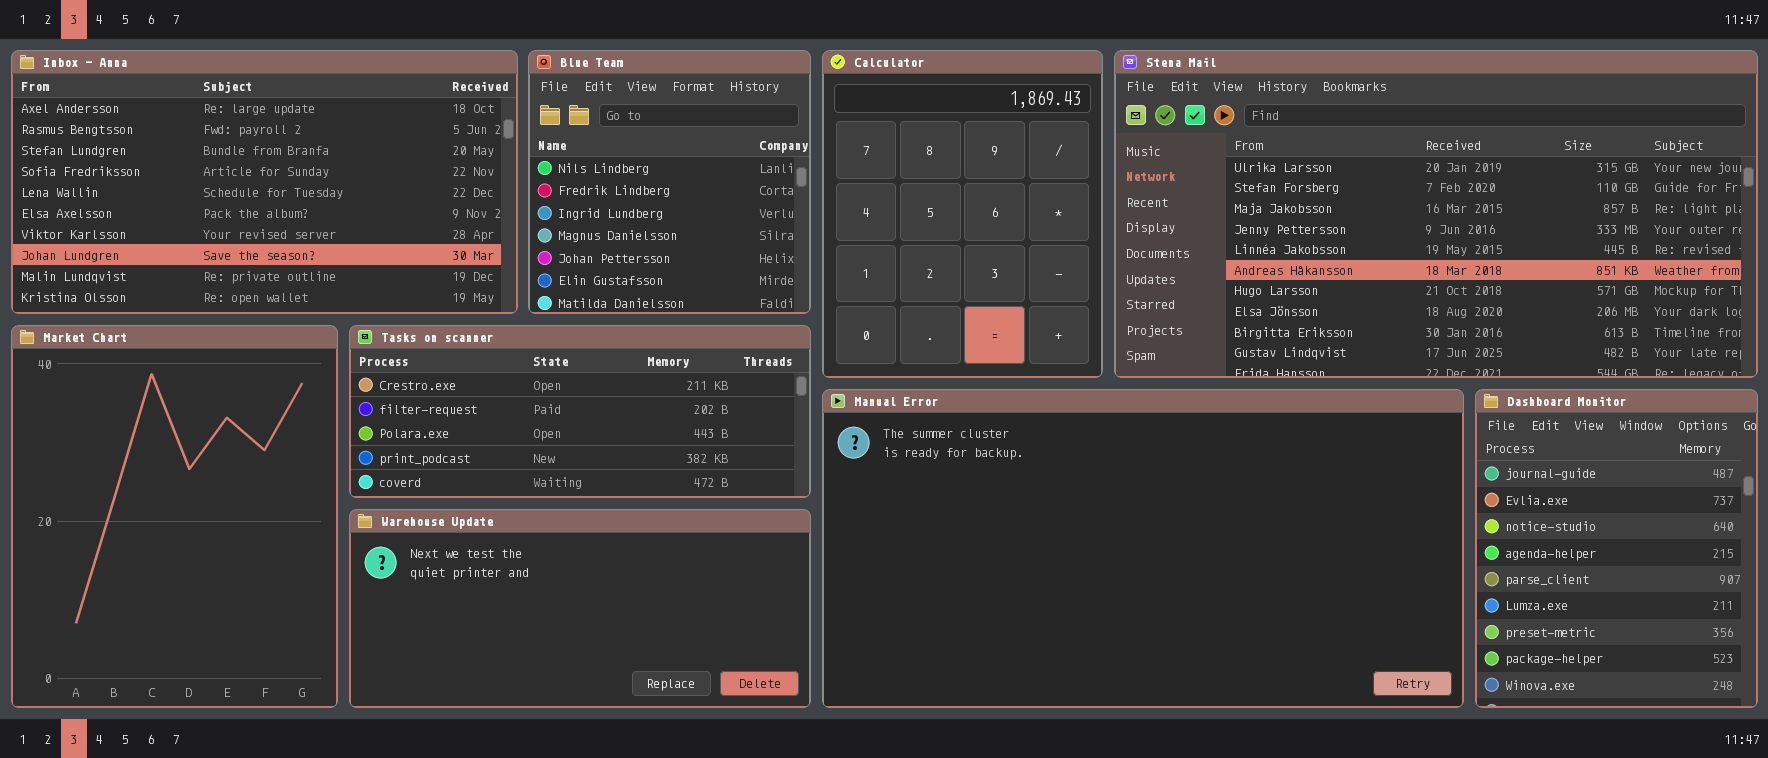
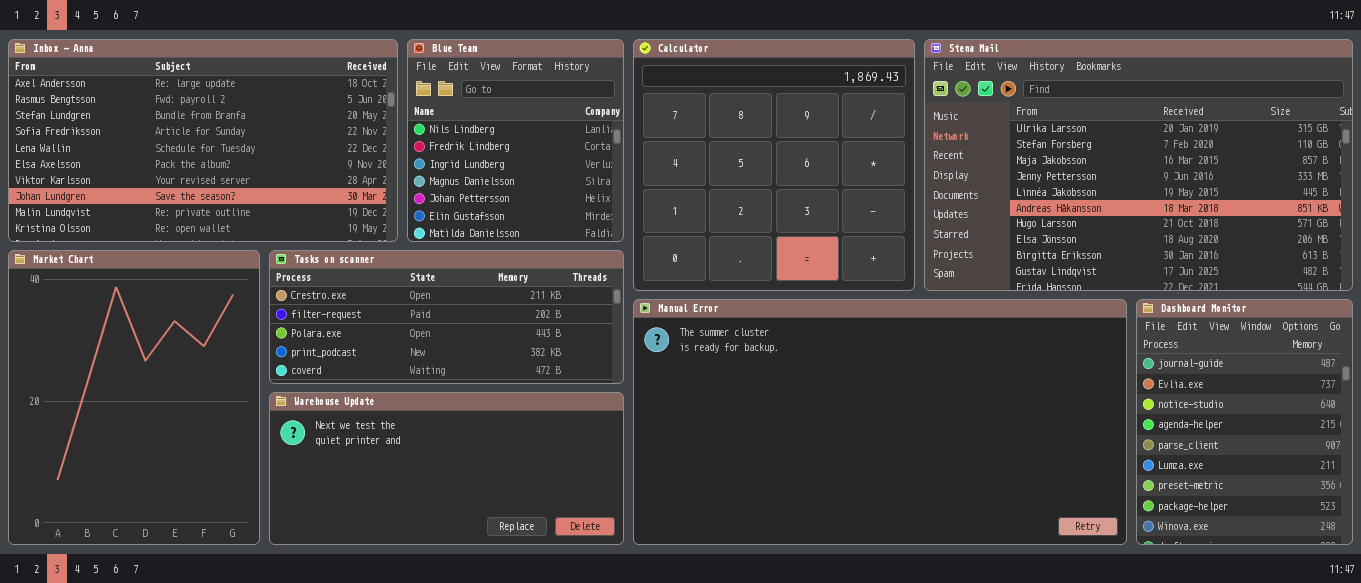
Calculator: [822,50,1103,378] -> [633,39,915,291], resized
Stena Mail: [1114,50,1758,378] -> [924,39,1353,291], resized

